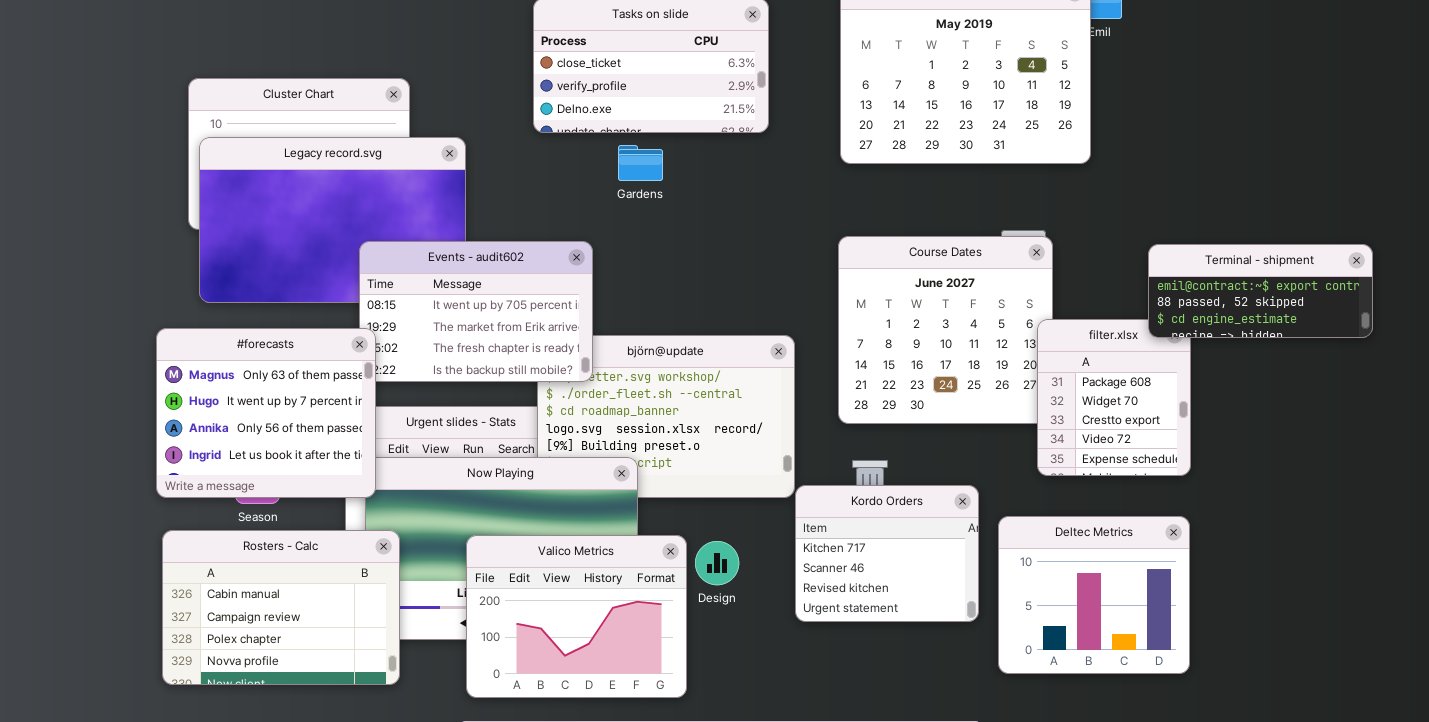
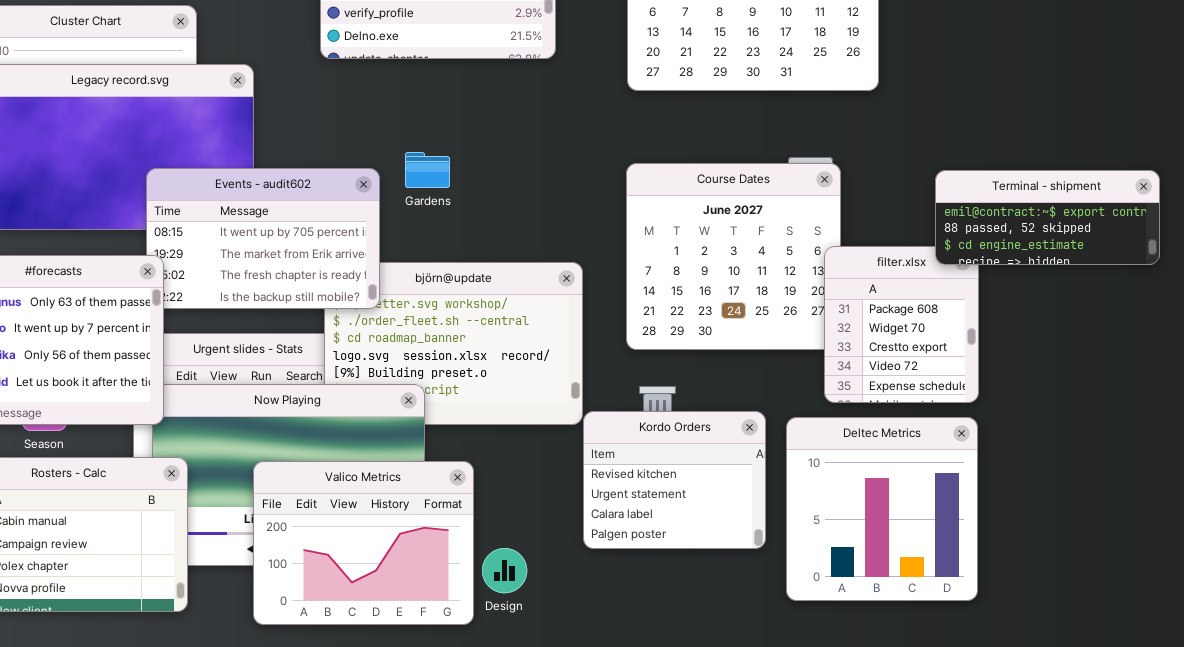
Gardens: [618,145,663,181] -> [405,152,450,188], moved
Kordo Orders: [795,485,979,622] -> [583,411,766,549], scrolled down 2 rows
Deltec Metrics: [998,516,1190,674] -> [786,417,978,601], resized
Design: [695,541,739,585] -> [482,548,527,593], moved

